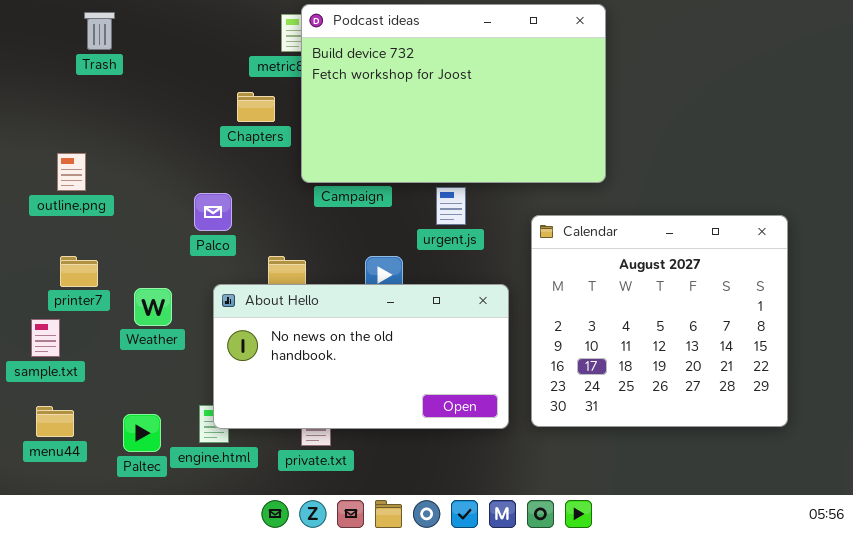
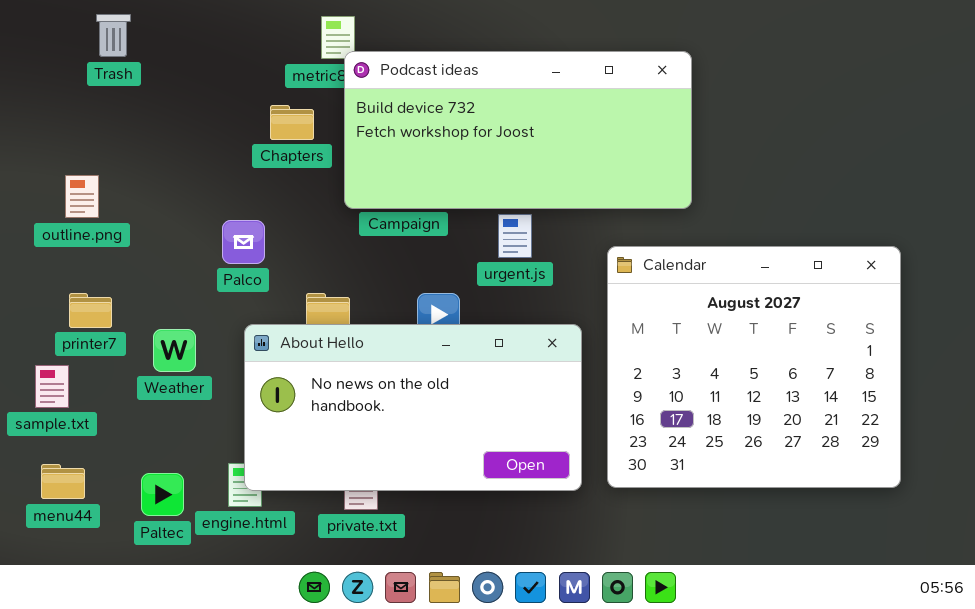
Podcast ideas: [301,4,606,183] -> [344,51,692,209], resized

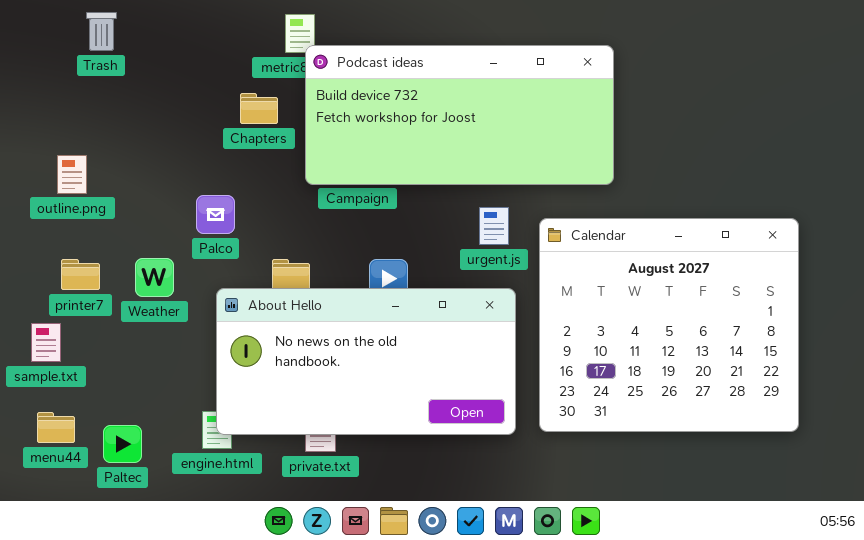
urgent.js: [498,214,532,258] -> [479,207,509,245], moved
Weather: [153,329,196,372] -> [135,258,174,297], moved
Paltec: [141,473,184,516] -> [103,425,142,463], moved

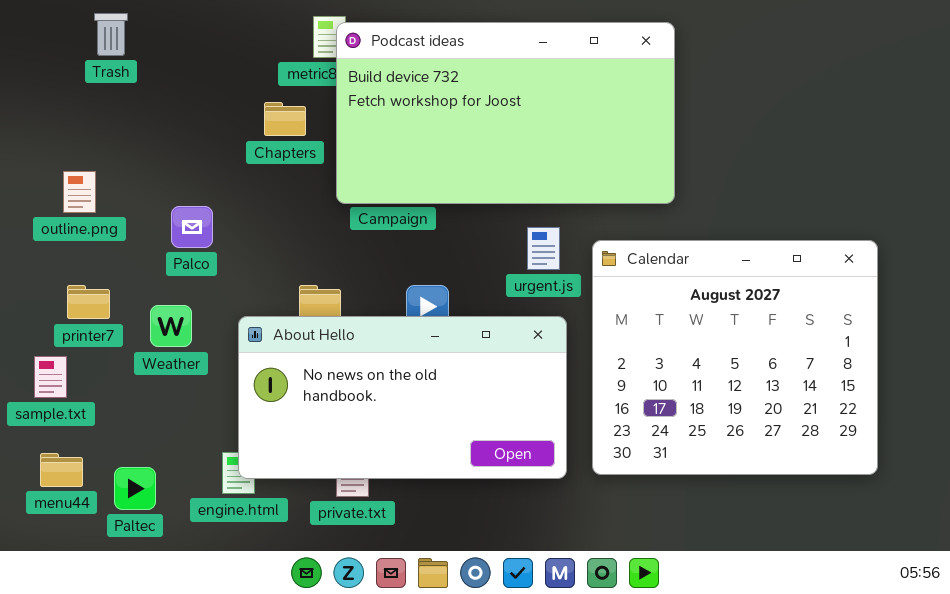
Podcast ideas: [305,45,614,185] -> [336,22,675,204], resized
Palco: [196,195,235,234] -> [171,206,213,248], moved
Weather: [135,258,174,297] -> [150,305,192,347], moved

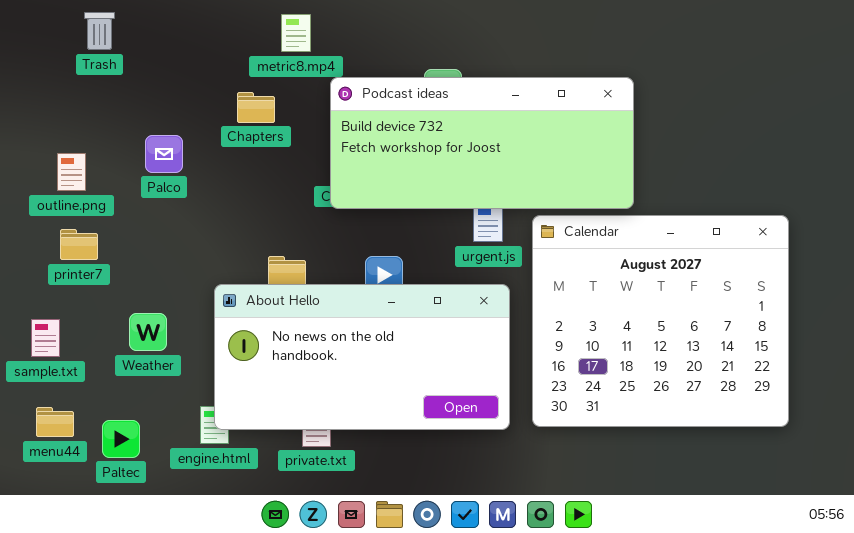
Podcast ideas: [336,22,675,204] -> [330,77,634,209], moved, resized
Palco: [171,206,213,248] -> [145,135,183,173], moved
printer7: [67,285,110,319] -> [60,229,98,260], moved
Weather: [150,305,192,347] -> [129,313,167,351], moved

